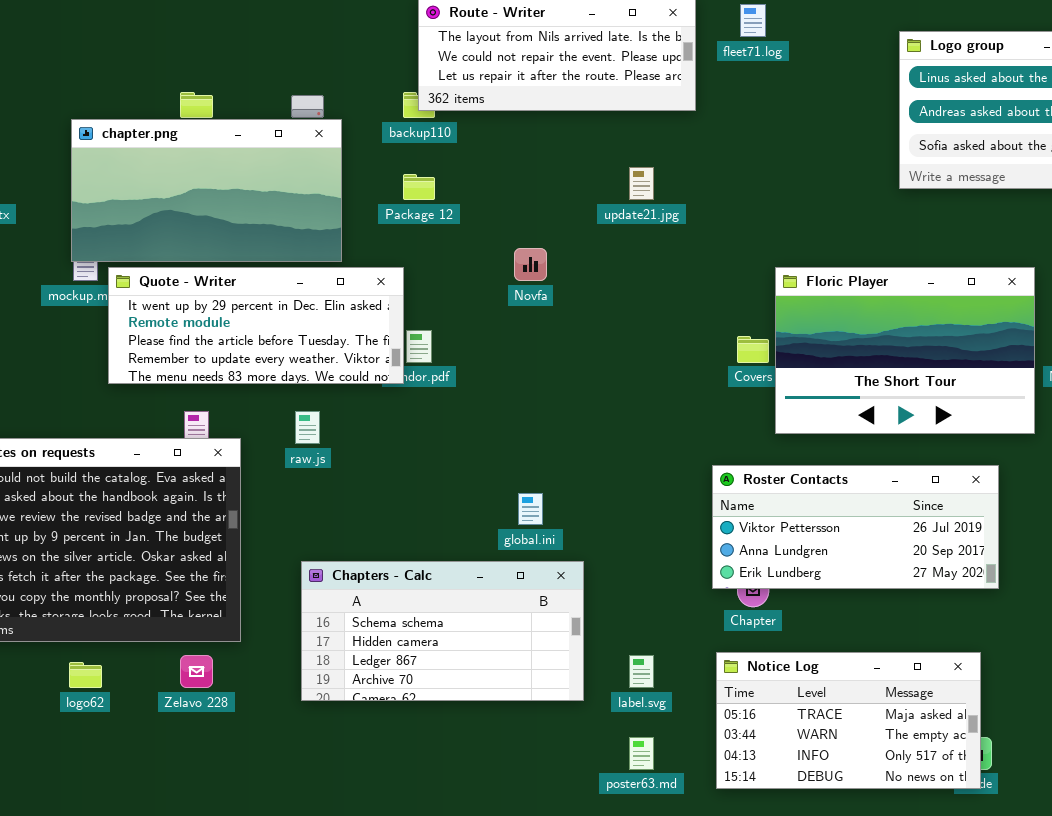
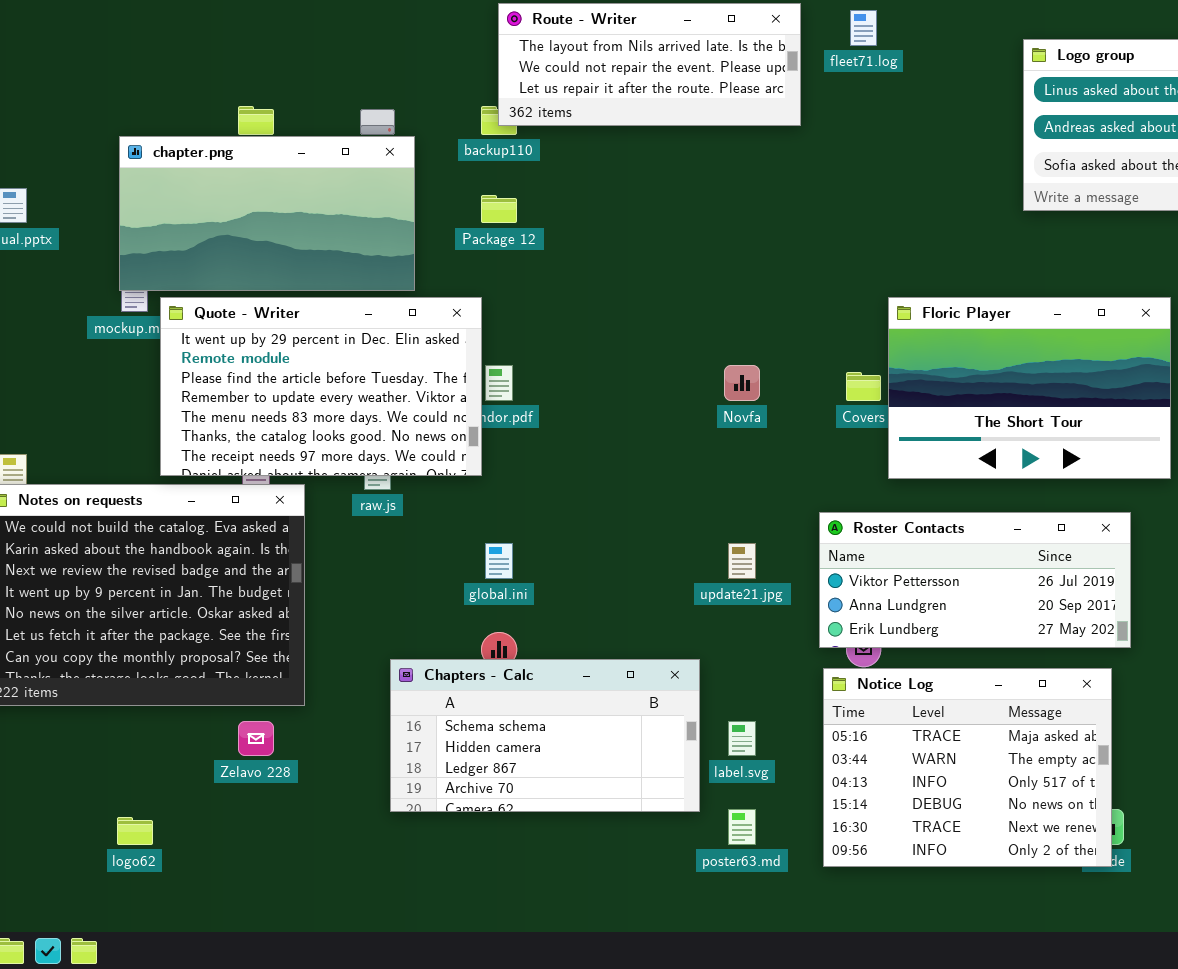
update21.jpg: [629,167,654,200] -> [728,543,756,579], moved
Novfa: [514,248,547,281] -> [724,365,760,401], moved
Quote - Writer: [108,267,404,384] -> [160,297,482,476], resized
global.ini: [518,493,543,525] -> [485,543,513,579], moved
Chapters - Calc: [301,561,584,701] -> [390,659,700,812], moved
Notice Log: [716,652,981,789] -> [823,668,1112,867], resized
logo62: [69,662,102,688] -> [117,817,153,845], moved

